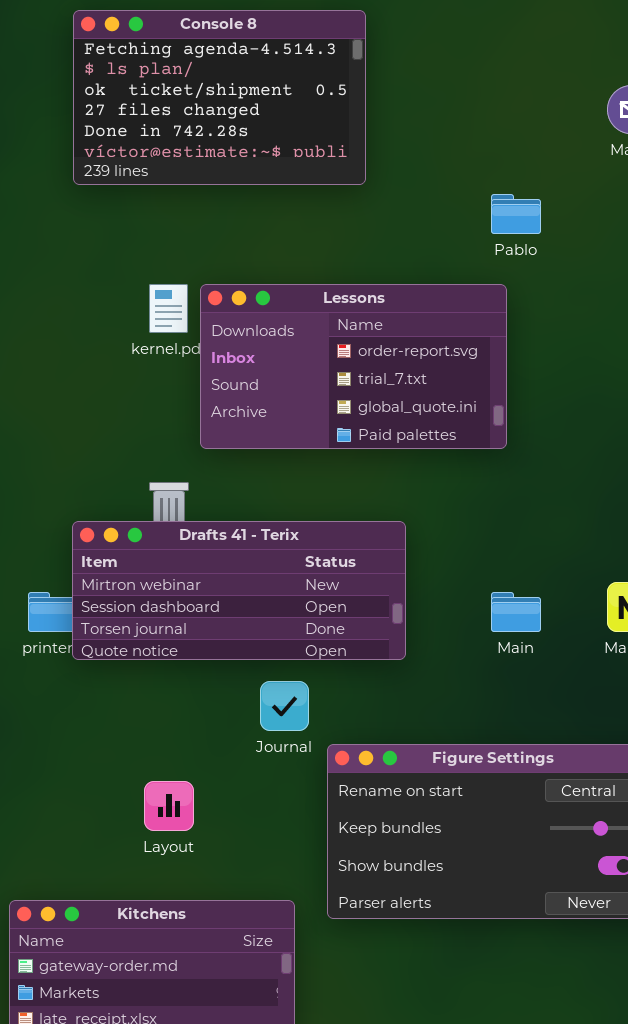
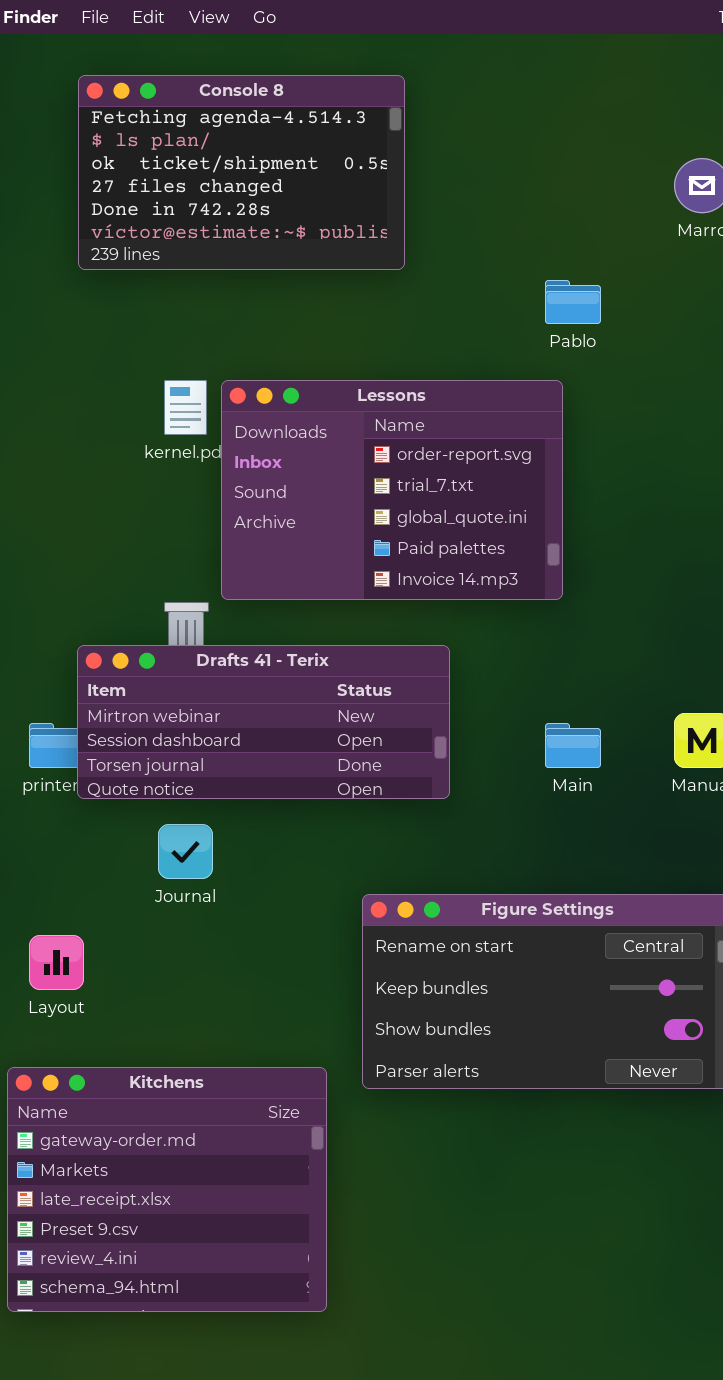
Lessons: [200,284,507,449] -> [221,380,563,600], resized
Journal: [260,681,309,731] -> [158,824,213,879], moved
Layout: [144,781,194,831] -> [29,935,84,990], moved

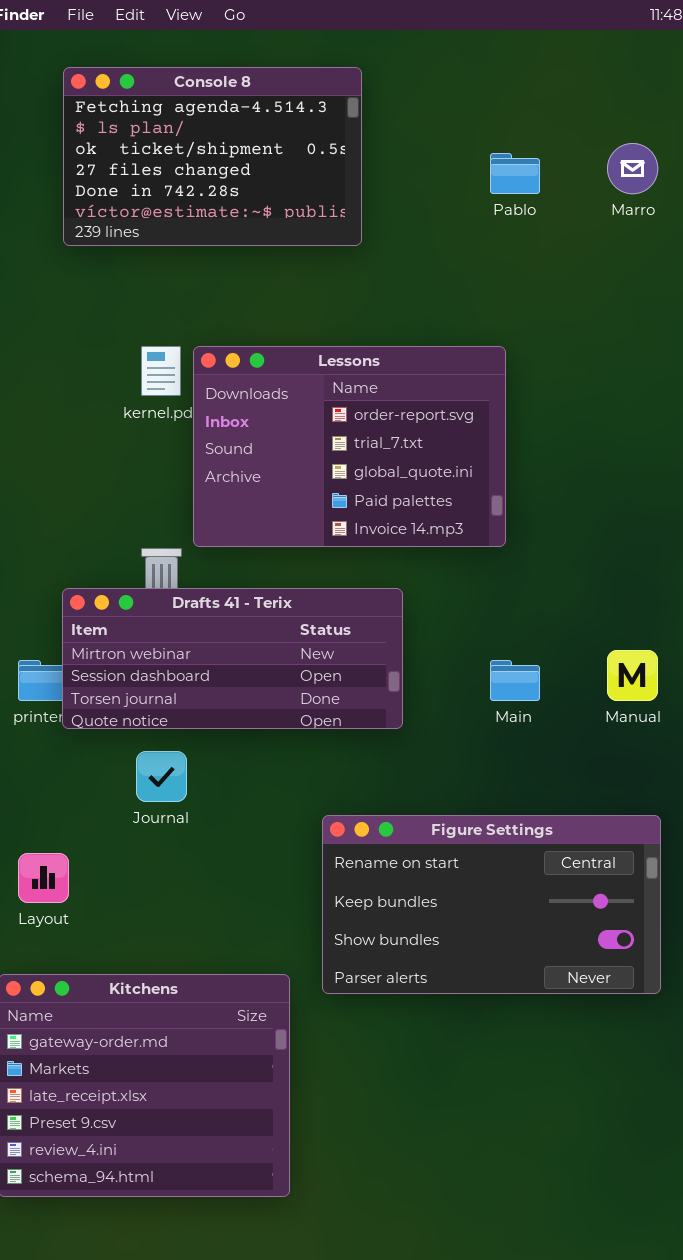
Pablo: [545,280,601,324] -> [490,153,540,194], moved

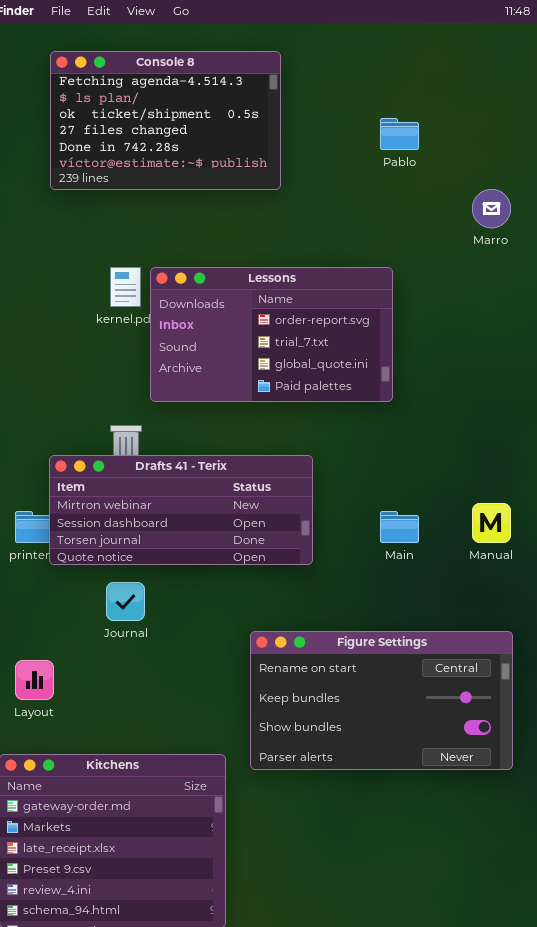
Marro: [607,143,658,194] -> [472,189,511,228], moved
Lessons: [193,346,506,547] -> [150,267,393,402], resized

